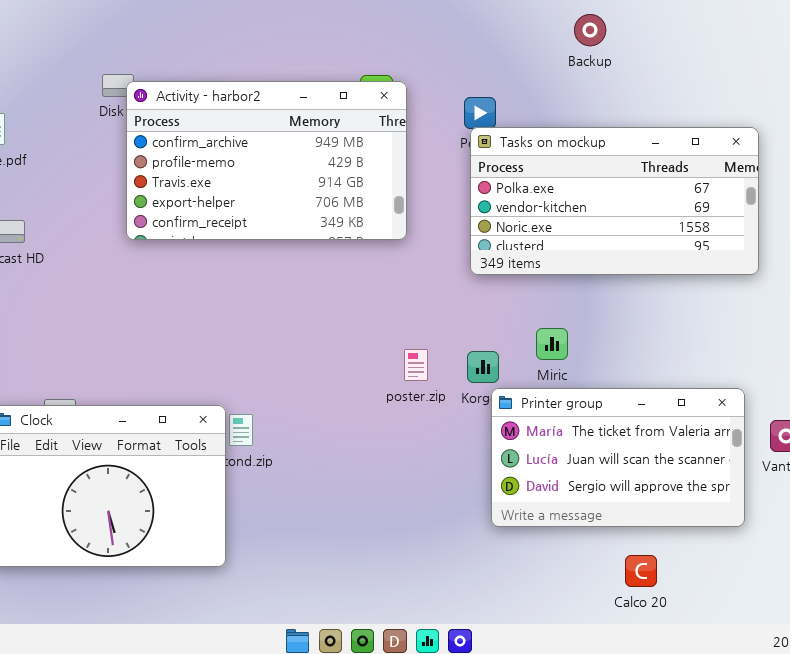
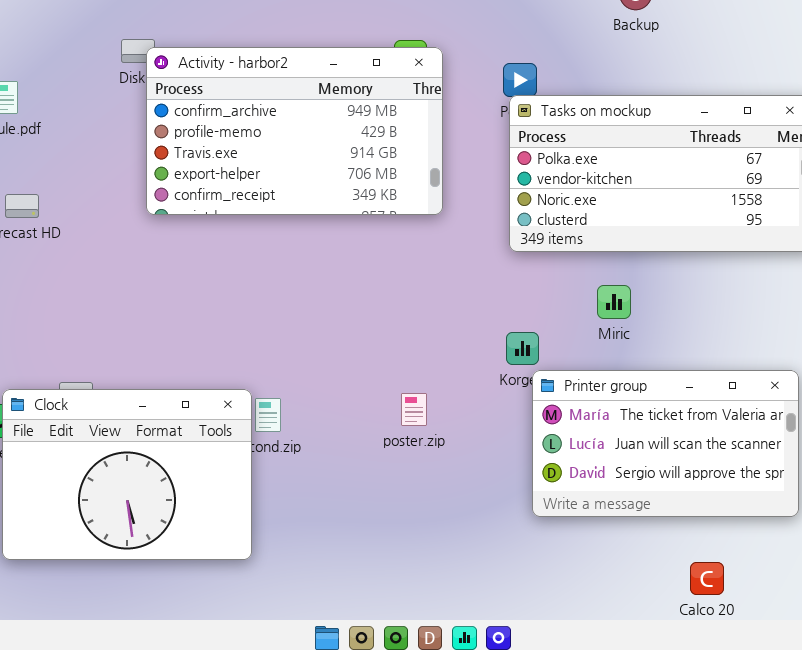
Miric: [536,328,568,360] -> [597,285,631,319], moved
poster.zip: [404,349,428,381] -> [401,393,427,426], moved
Calco 20: [625,555,657,587] -> [690,562,724,595], moved

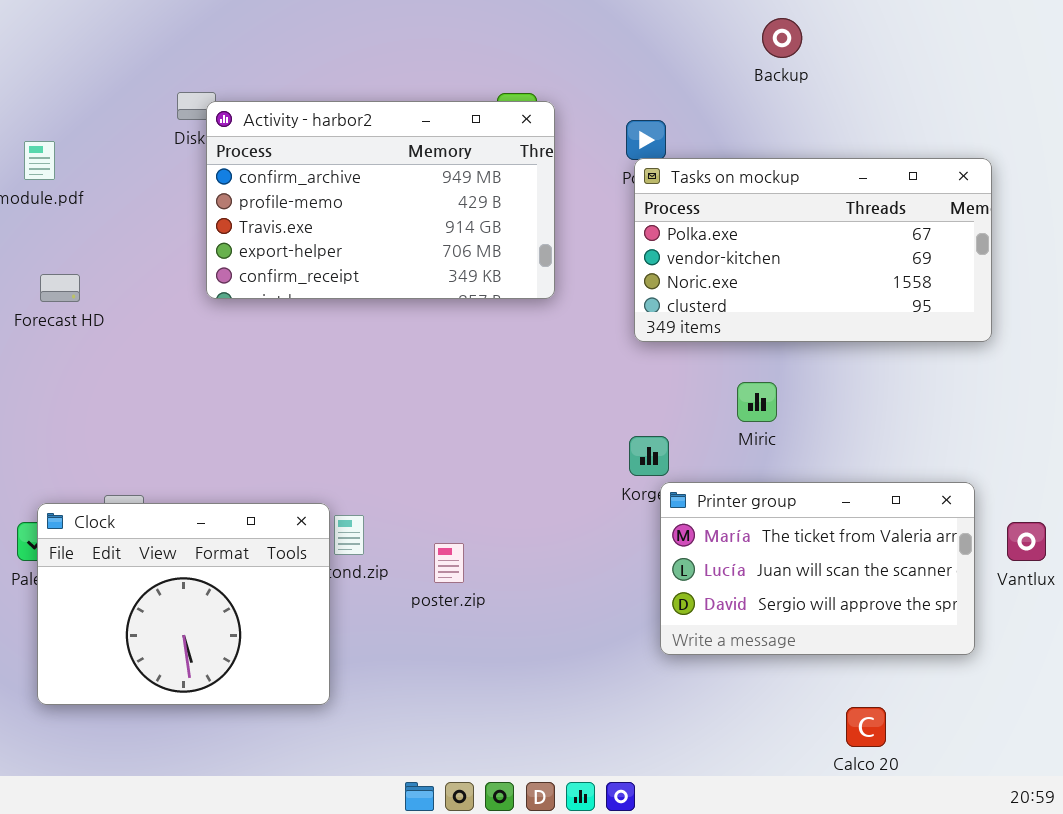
poster.zip: [401,393,427,426] -> [434,543,464,583], moved

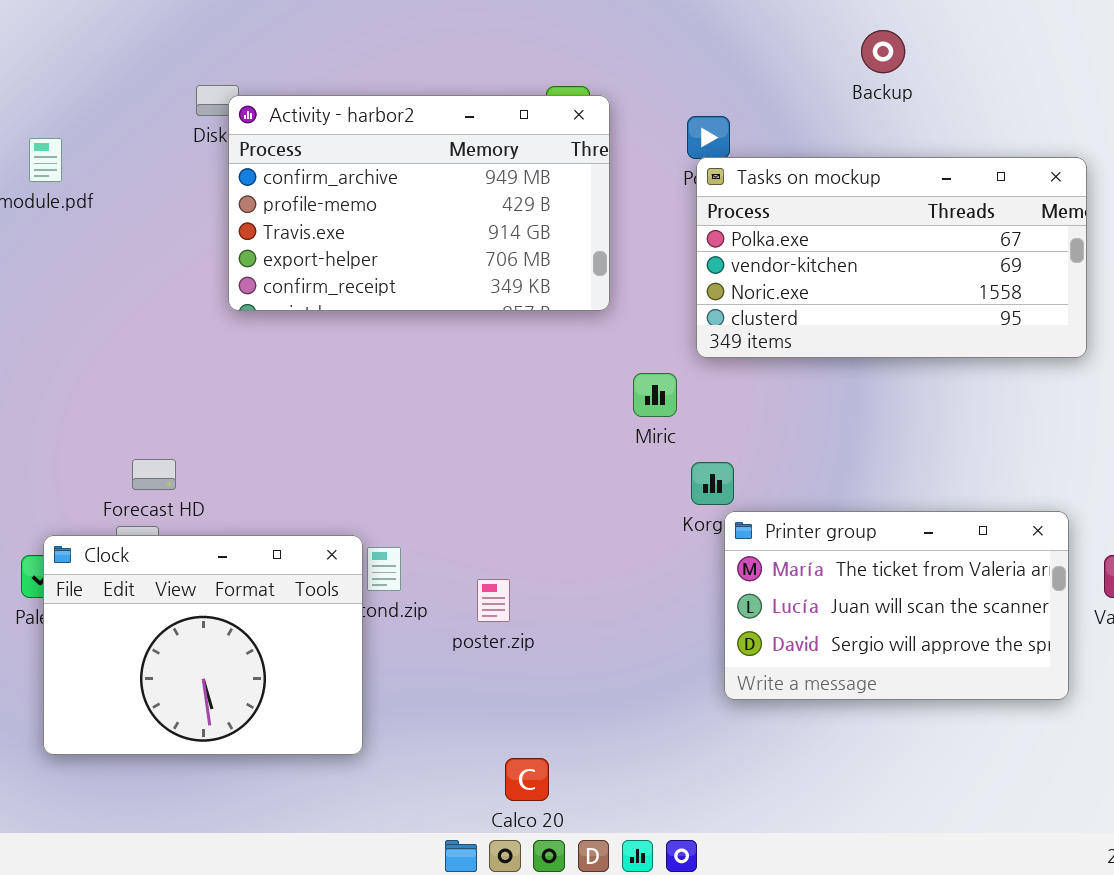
Backup: [762,18,802,58] -> [861,30,905,73], moved
Forecast HD: [40,274,80,302] -> [132,459,176,490], moved
Miric: [737,382,777,422] -> [633,373,677,417], moved
Calco 20: [846,707,886,747] -> [505,758,549,801], moved

